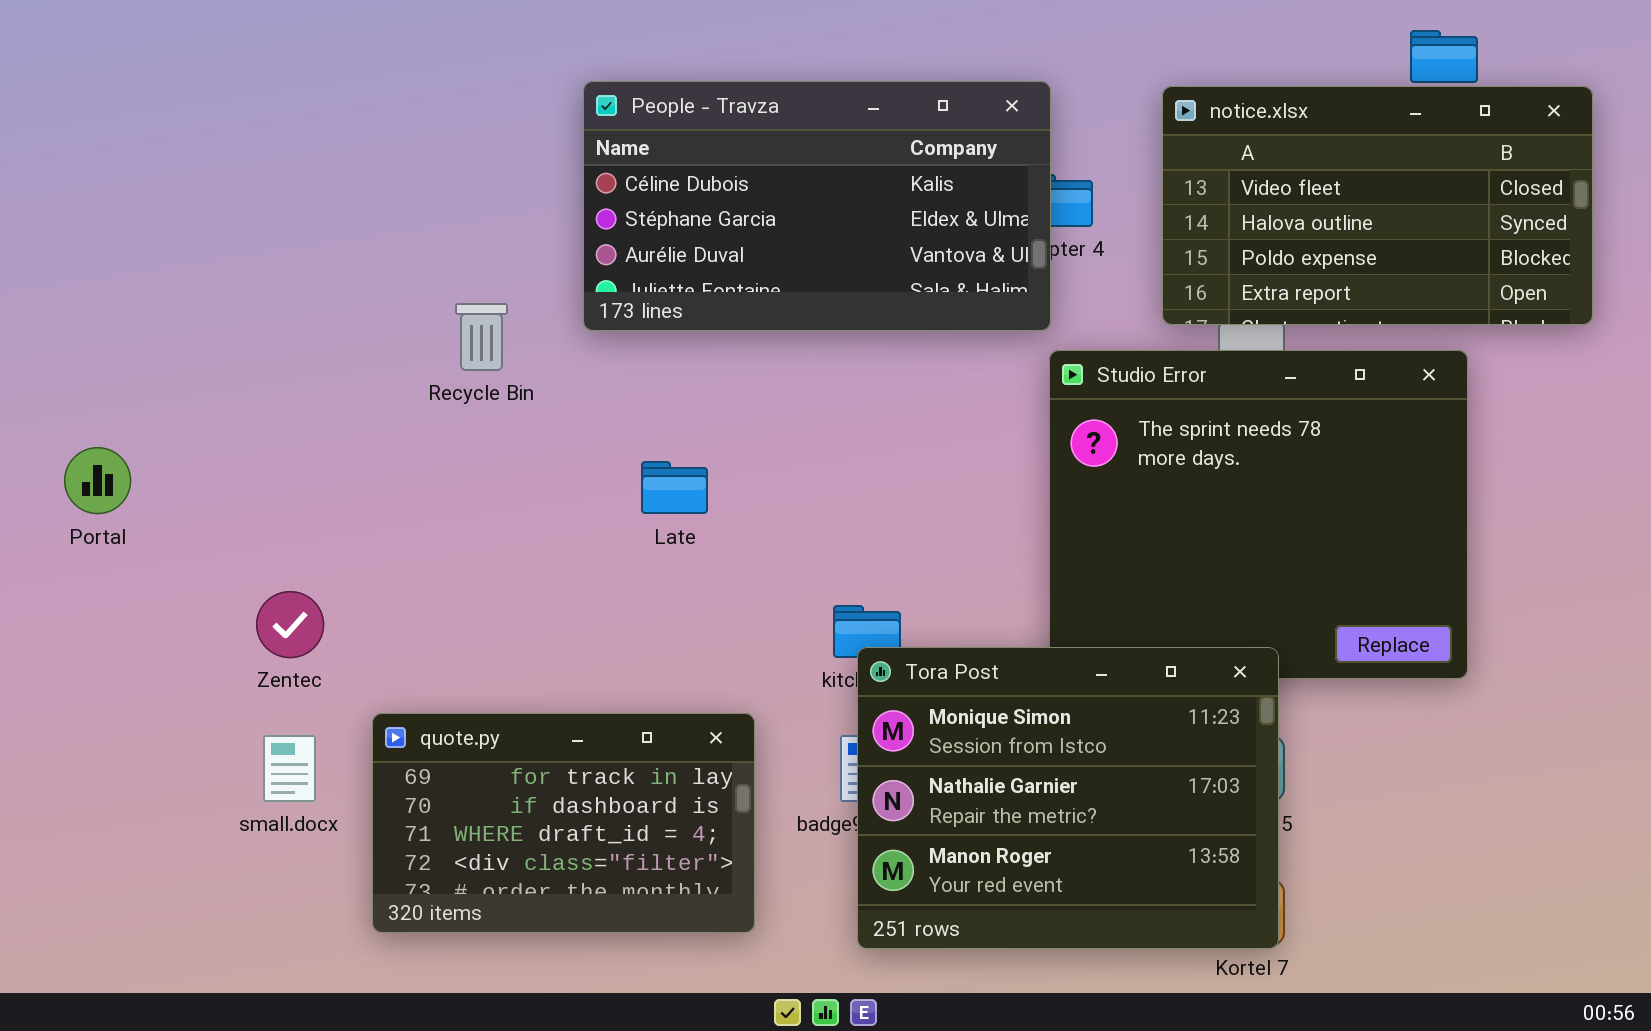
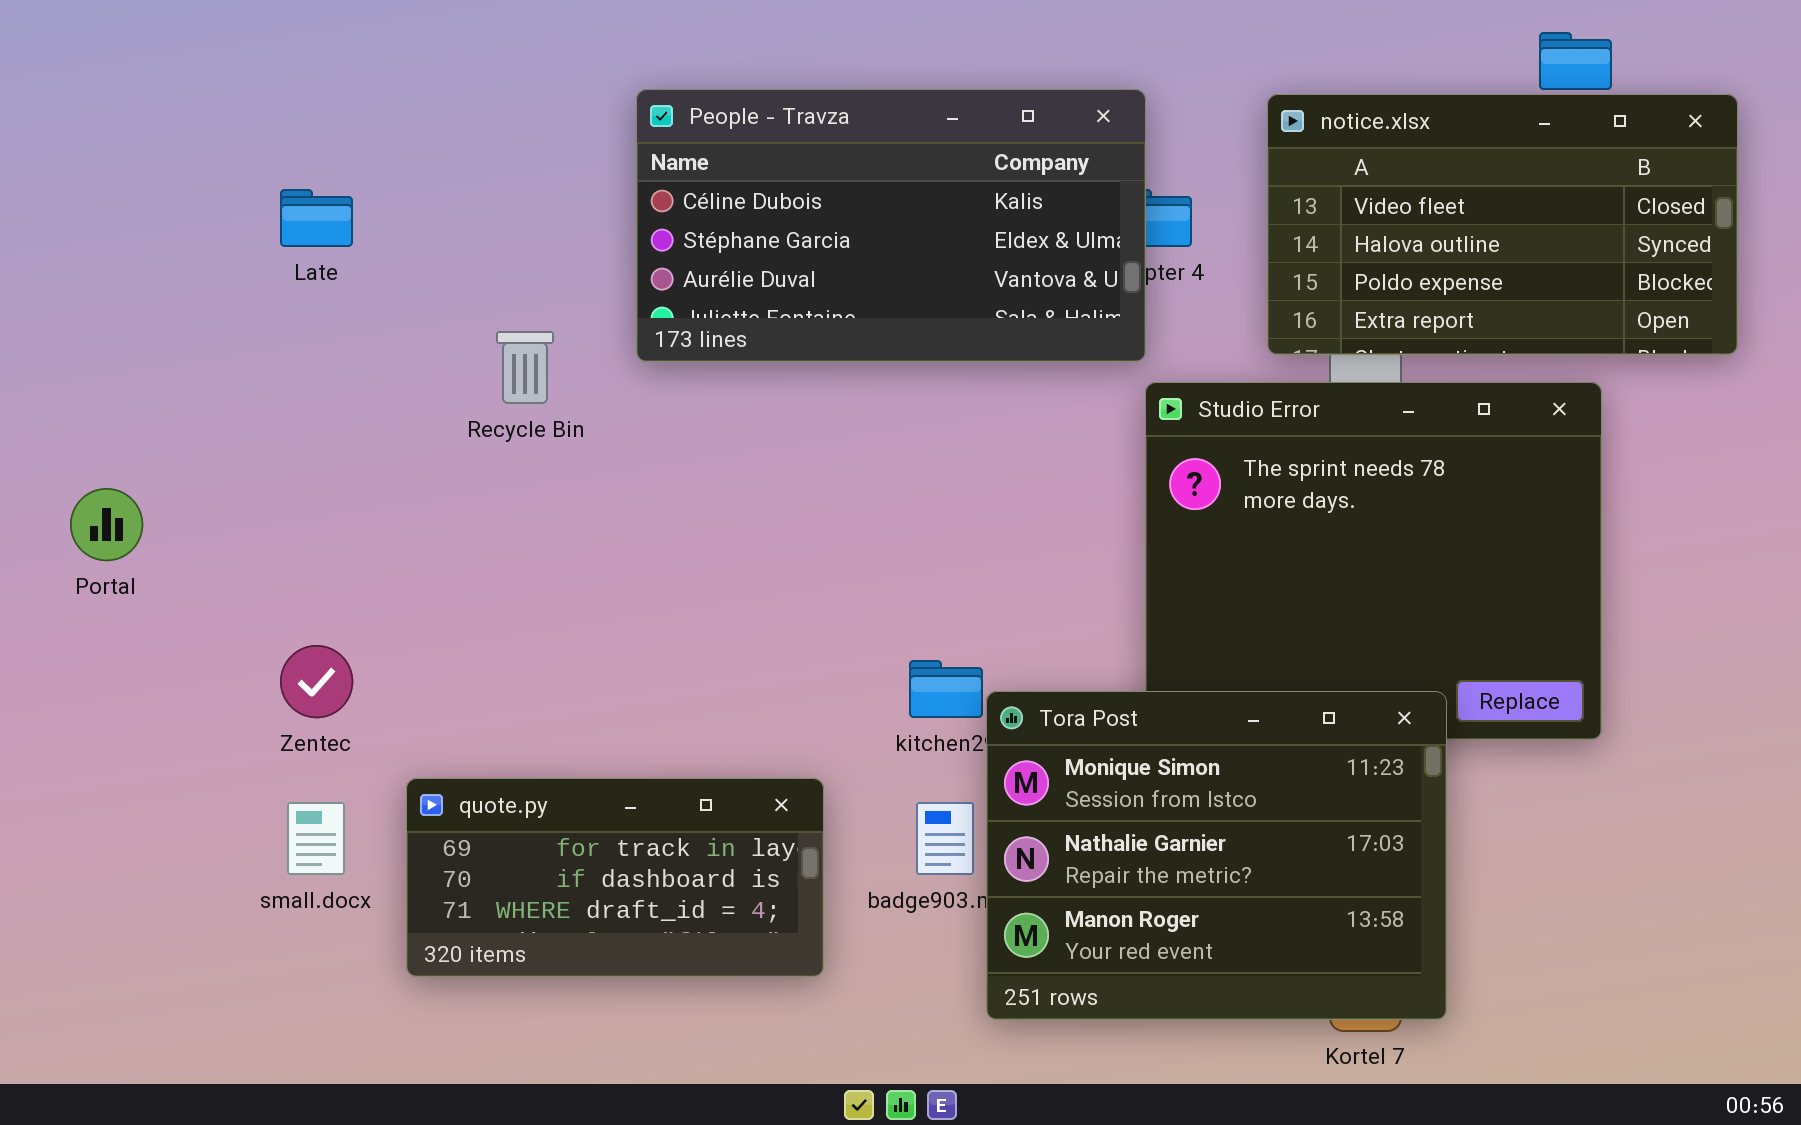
Late: [641,461,708,514] -> [280,189,353,247], moved
Tora Post: [857,647,1279,949] -> [986,691,1447,1020], moved
quote.py: [372,713,755,933] -> [406,778,824,977], resized

